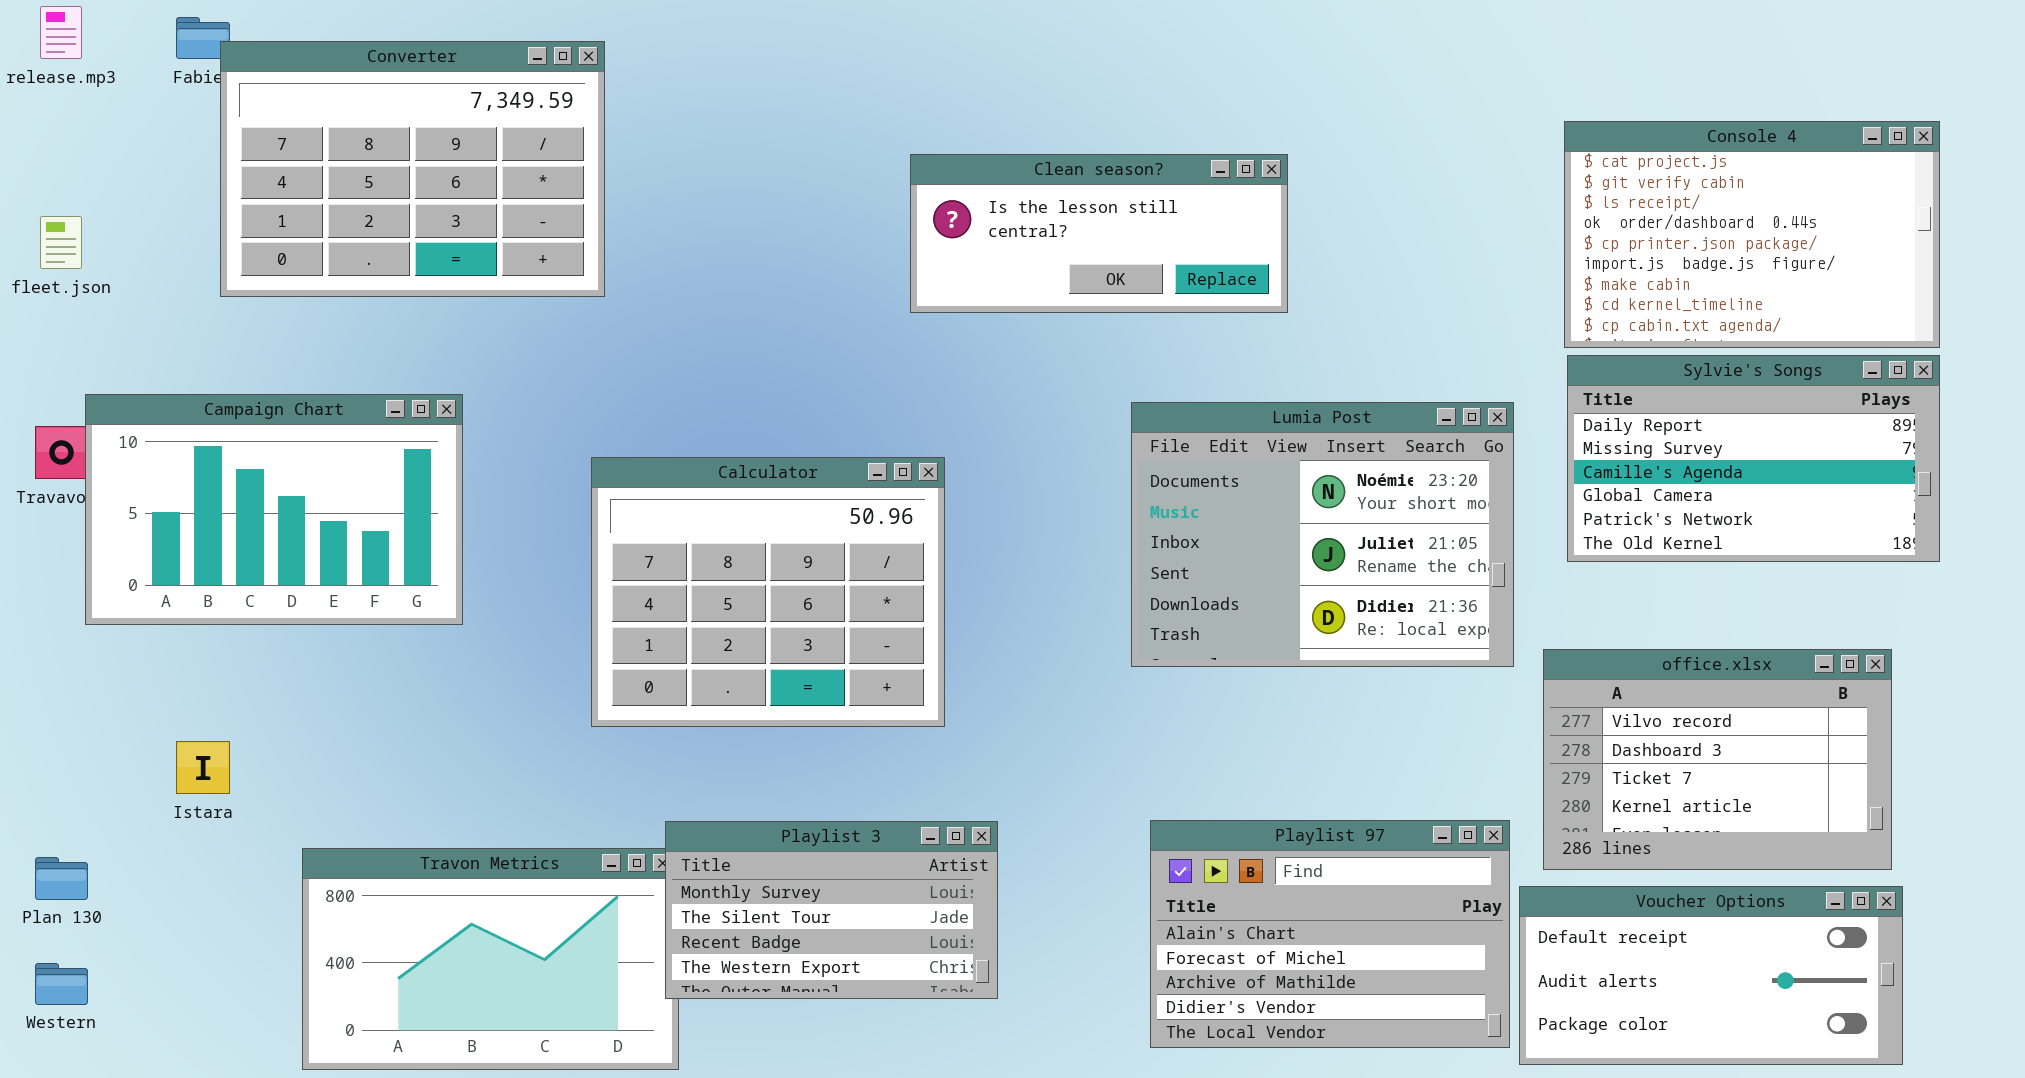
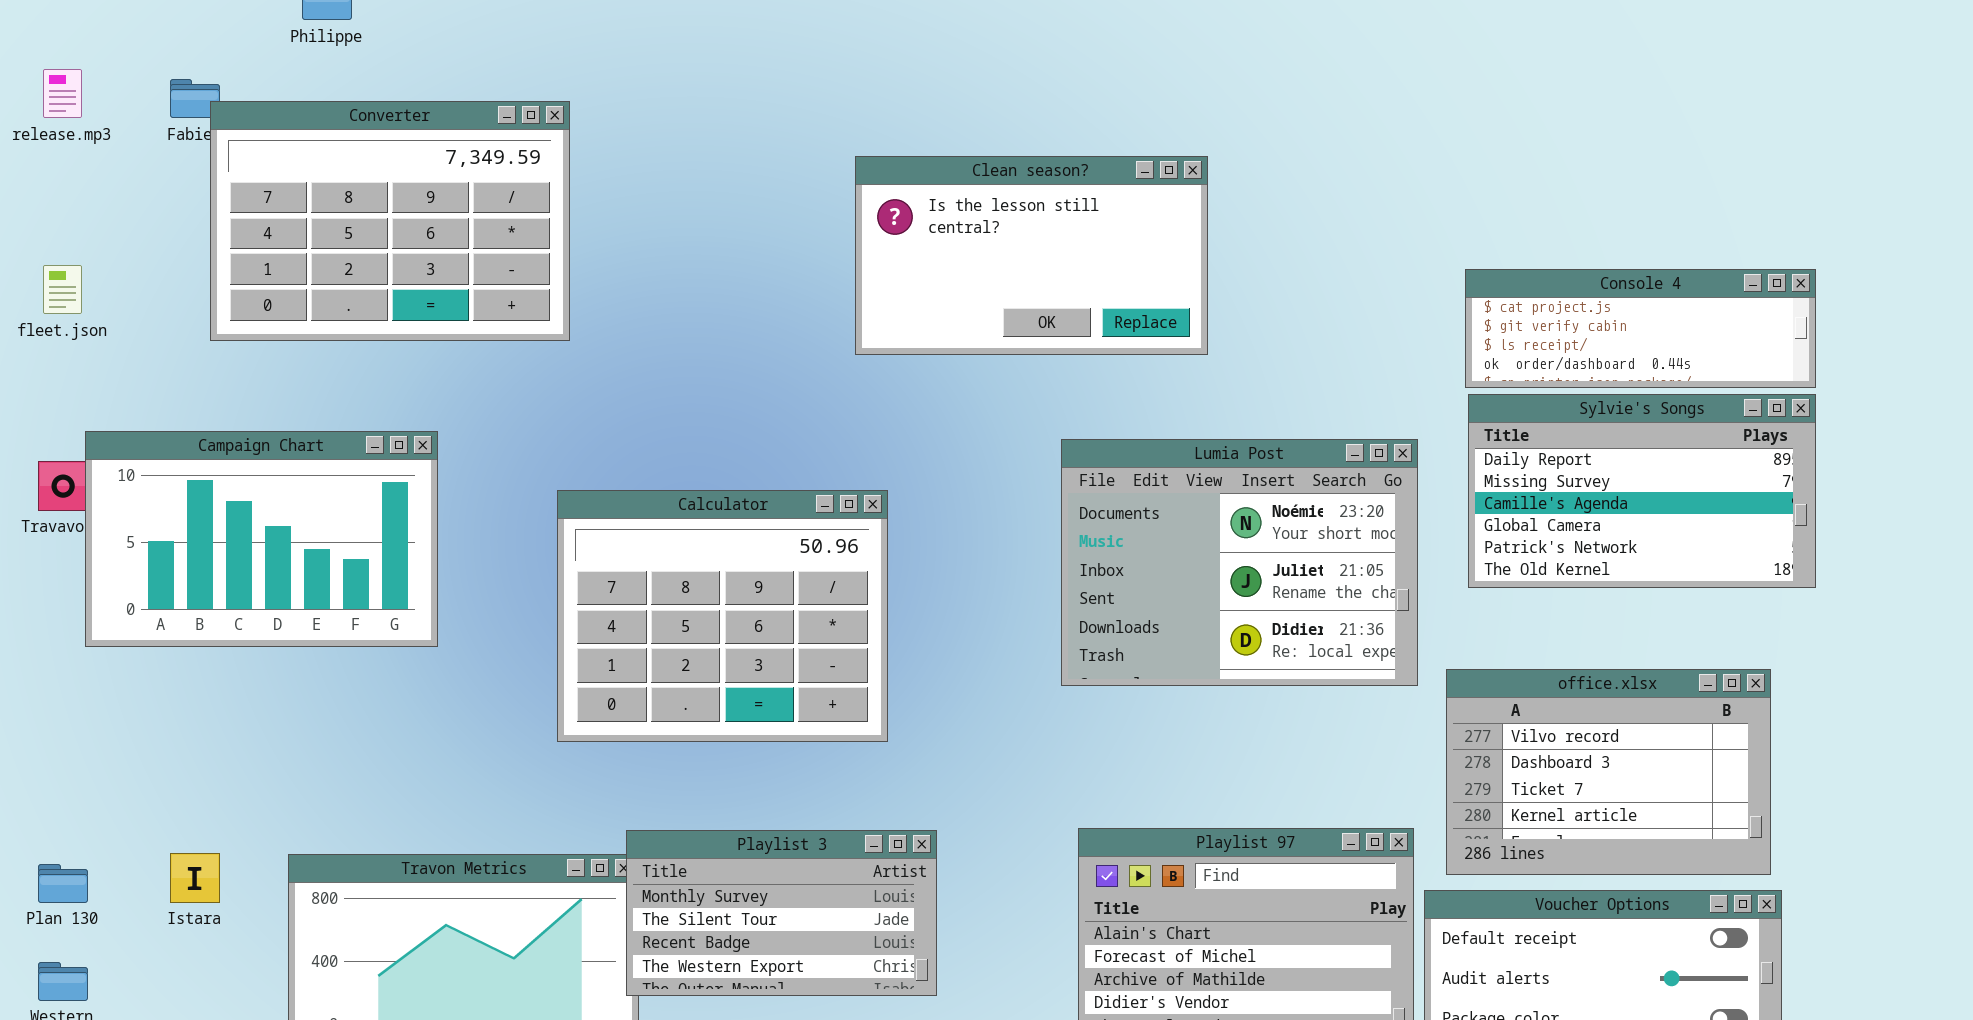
Console 4: [1564,121,1940,348] -> [1465,269,1816,388], resized
Clean season?: [910,154,1288,313] -> [855,156,1208,355], resized
Istara: [176,741,230,794] -> [170,853,220,903], moved

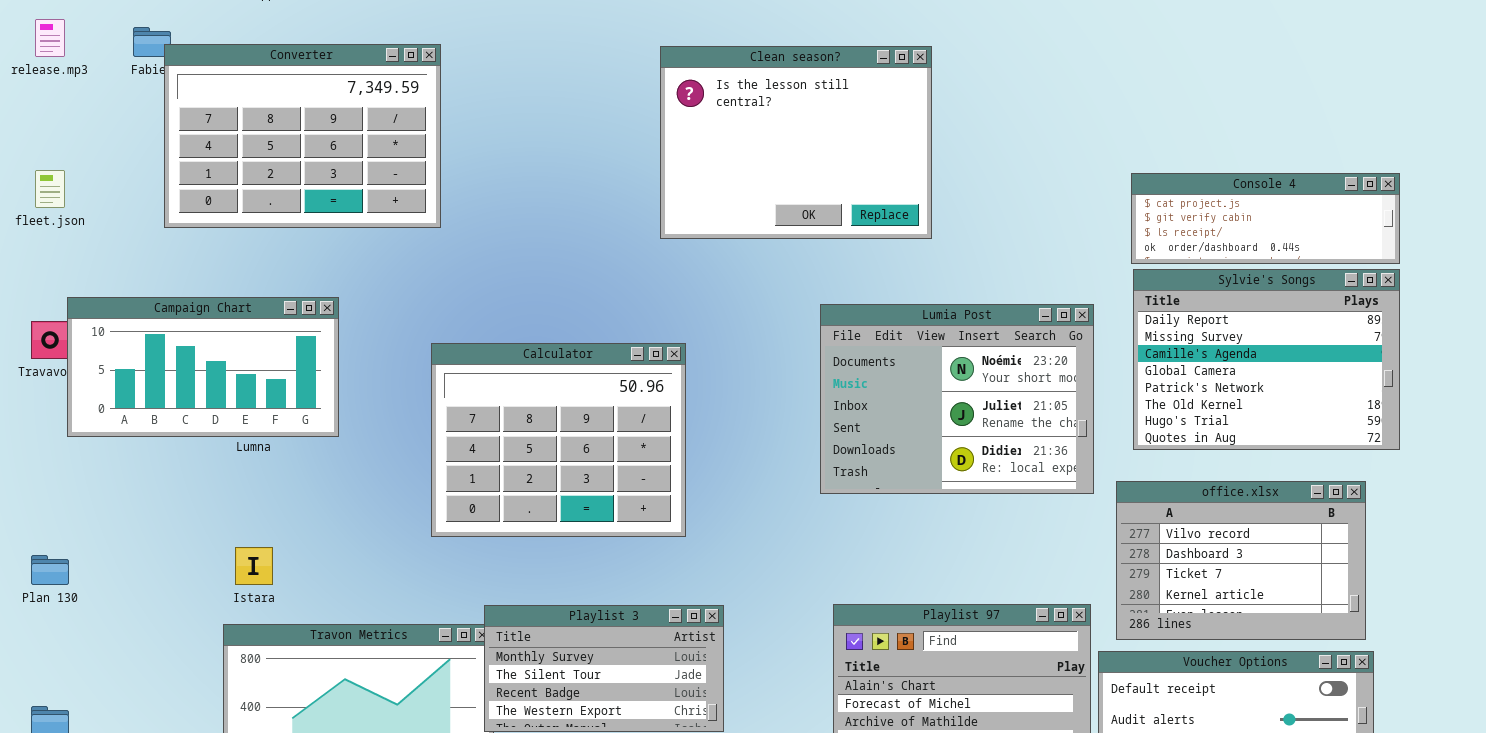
Clean season?: [855,156,1208,355] -> [660,46,932,239], resized
Sylvie's Songs: [1468,394,1816,588] -> [1133,269,1400,450], resized
Campaign Chart: [85,431,438,647] -> [67,297,339,437], resized
Istara: [170,853,220,903] -> [235,547,273,585], moved
Plan 130: [38,864,88,903] -> [31,555,69,585], moved

